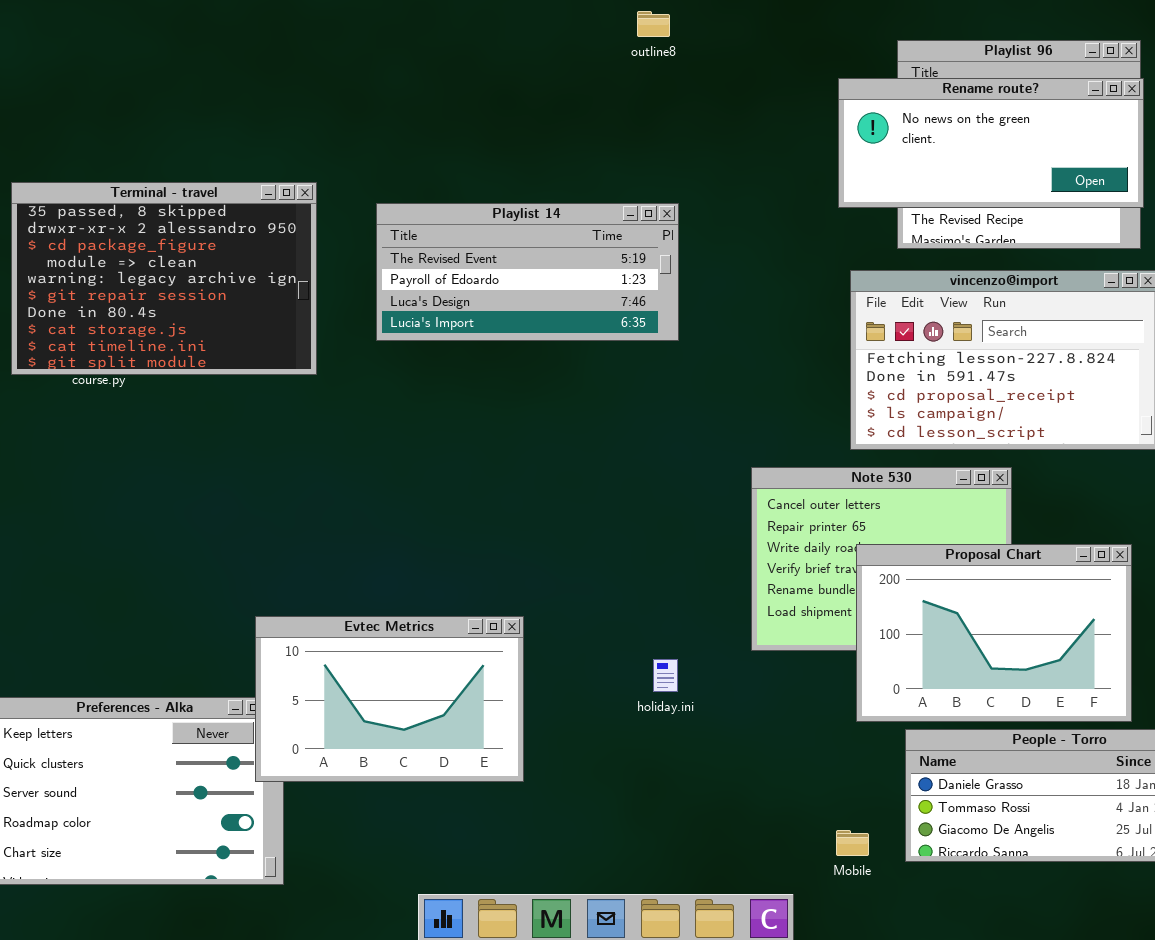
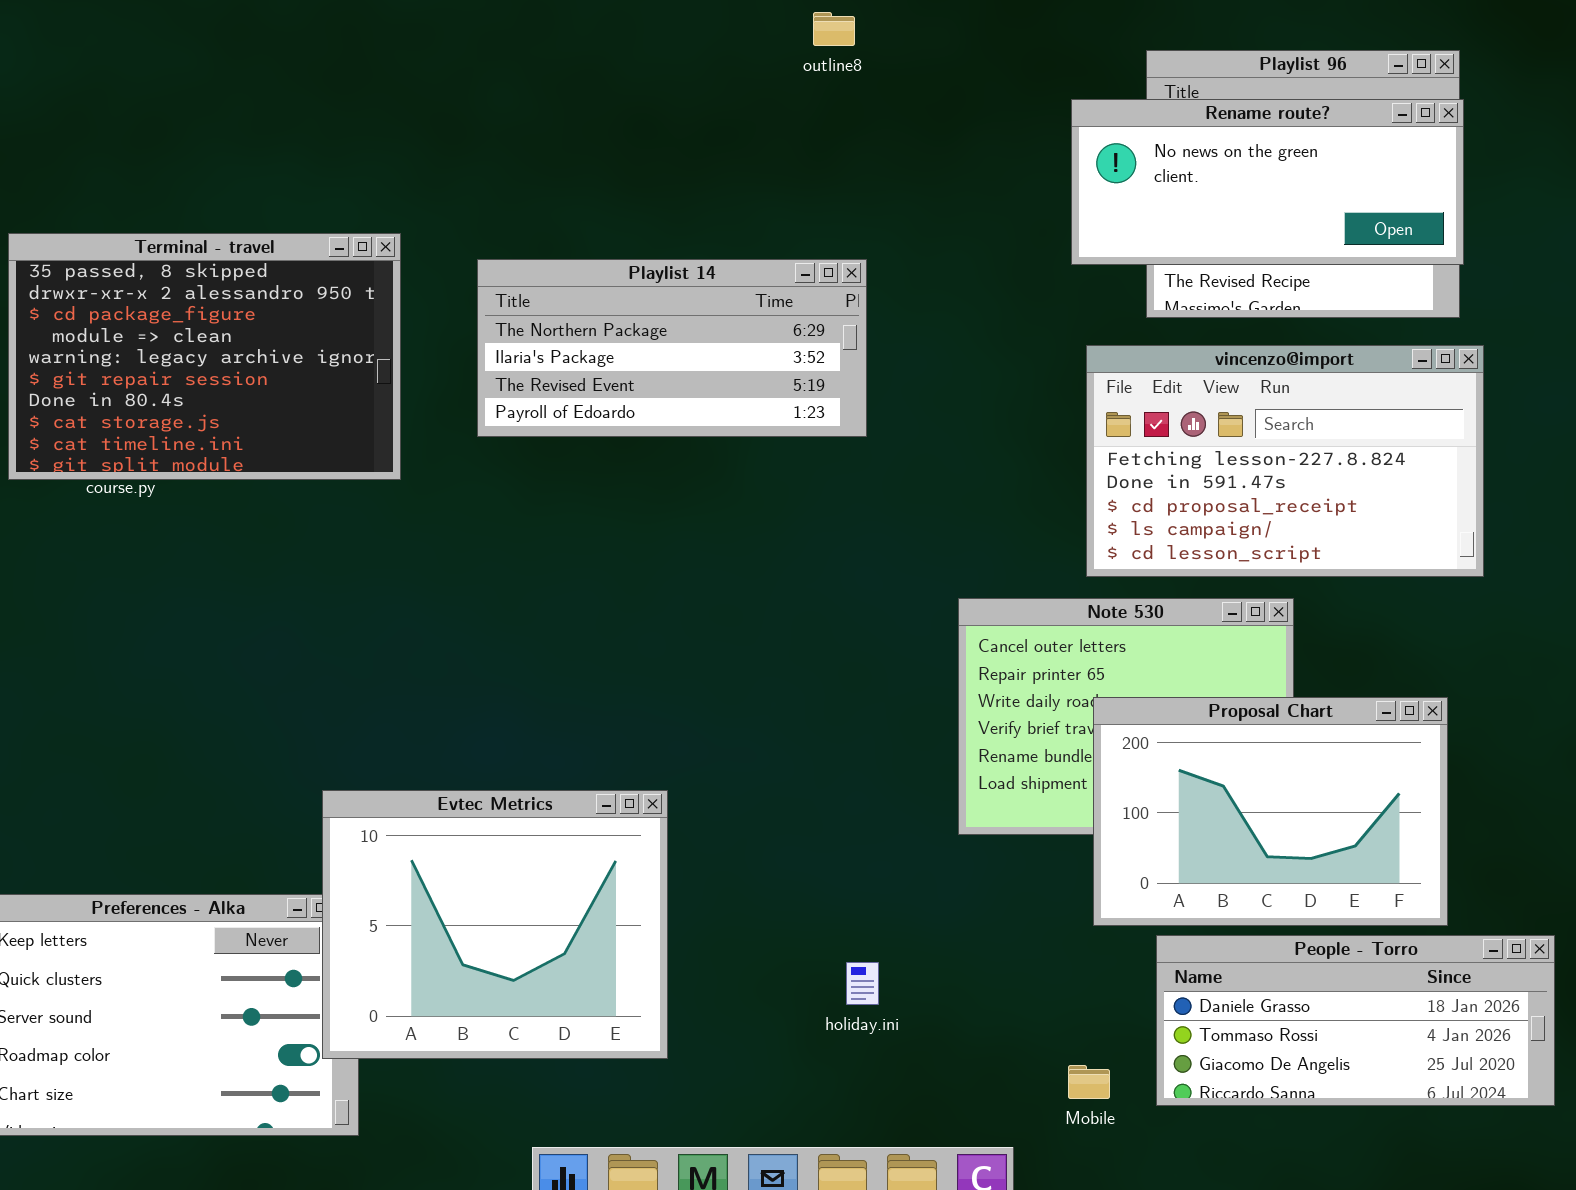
Playlist 14: [376,203,679,341] -> [477,259,867,437], scrolled up 2 rows
Evtec Metrics: [255,616,524,782] -> [322,790,668,1059], resized
holiday.ini: [653,659,678,692] -> [846,962,879,1005], moved

